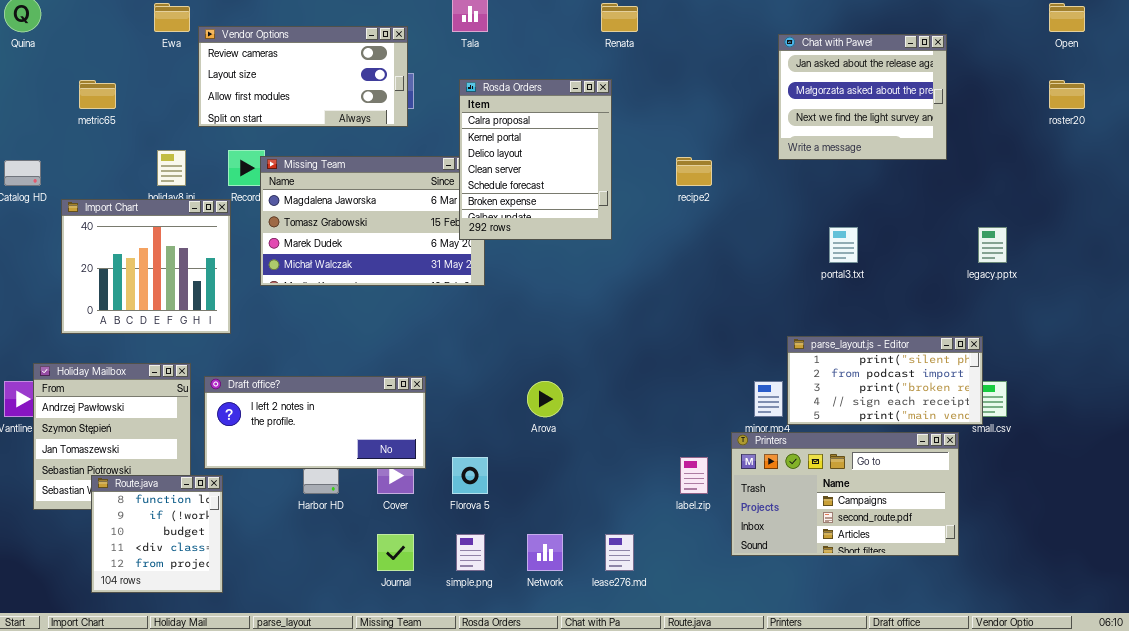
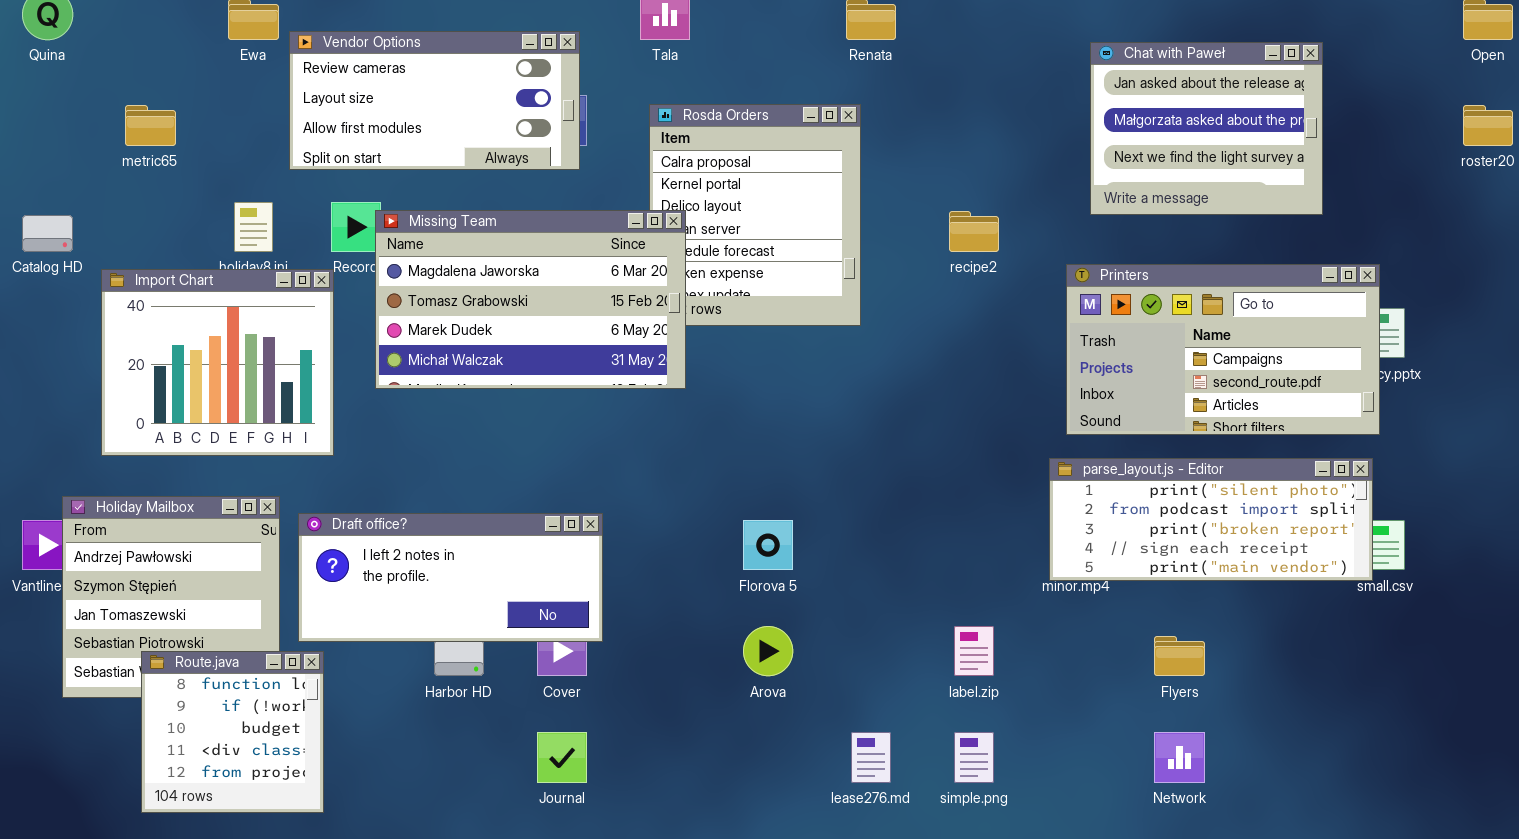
Missing Team: [260,156,485,286] -> [375,210,686,389], raised
parse_layout.js - Editor: [787,336,983,425] -> [1049,458,1373,581], resized
Arova: [527,381,563,417] -> [743,626,793,676], moved
Printers: [731,432,959,556] -> [1066,264,1380,435], moved
Florova 5: [452,457,488,494] -> [743,520,793,570], moved
simple.png: [456,534,485,571] -> [954,732,994,783], moved
Network: [527,534,563,571] -> [1154,732,1205,783], moved

